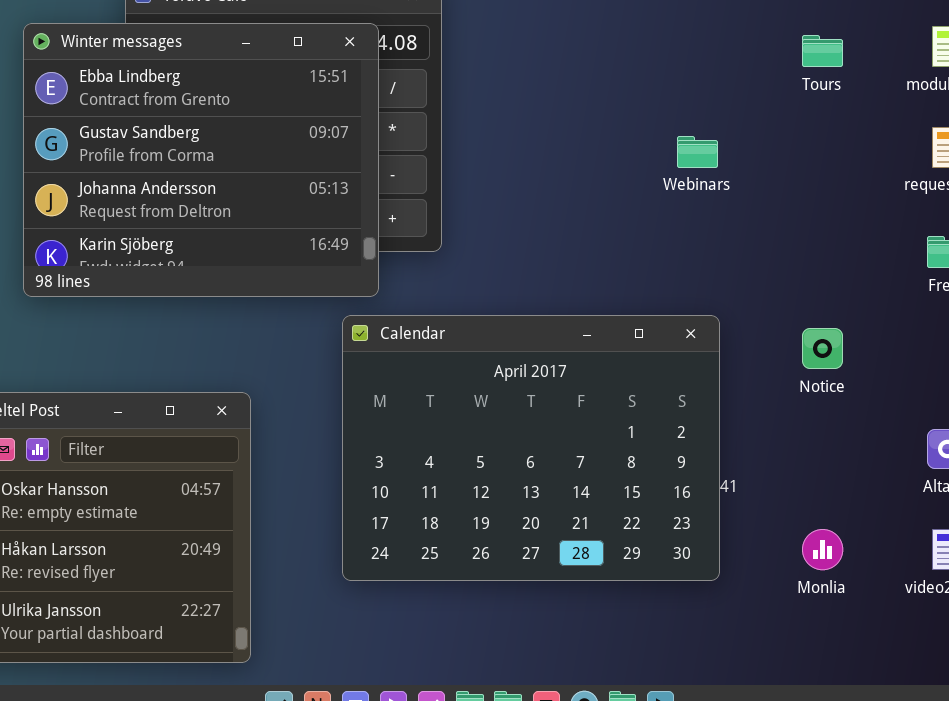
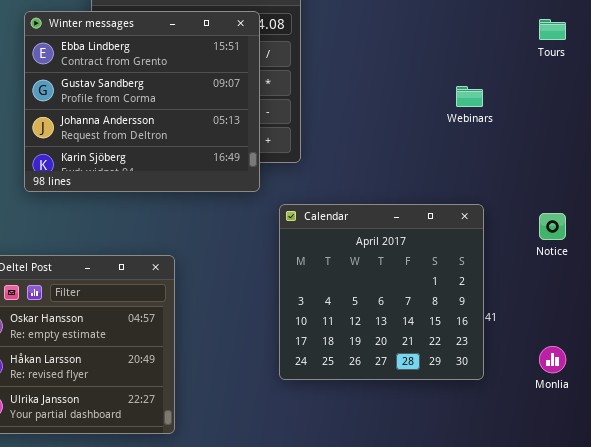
Calendar: [342,315,720,581] -> [279,204,484,380], resized

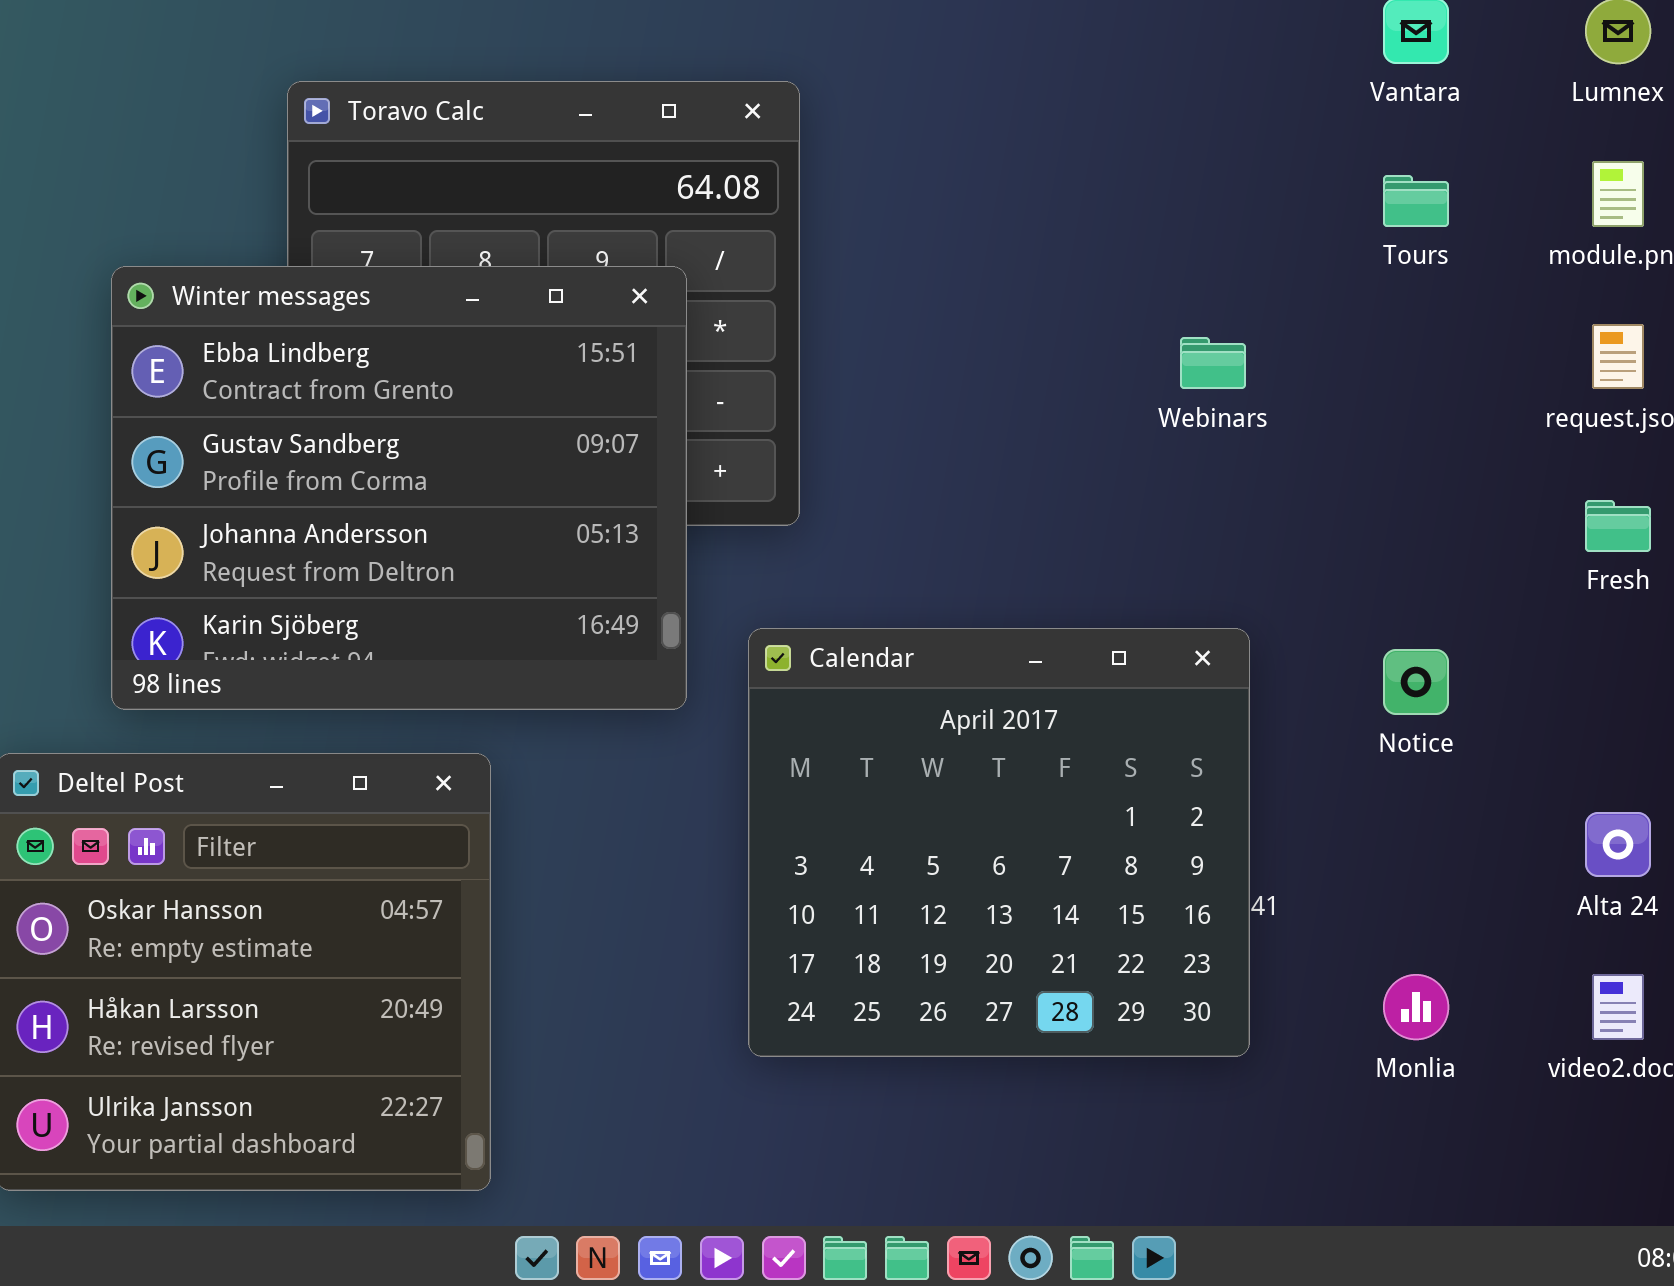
Winter messages: [24,11,260,192] -> [111,266,687,710], moved

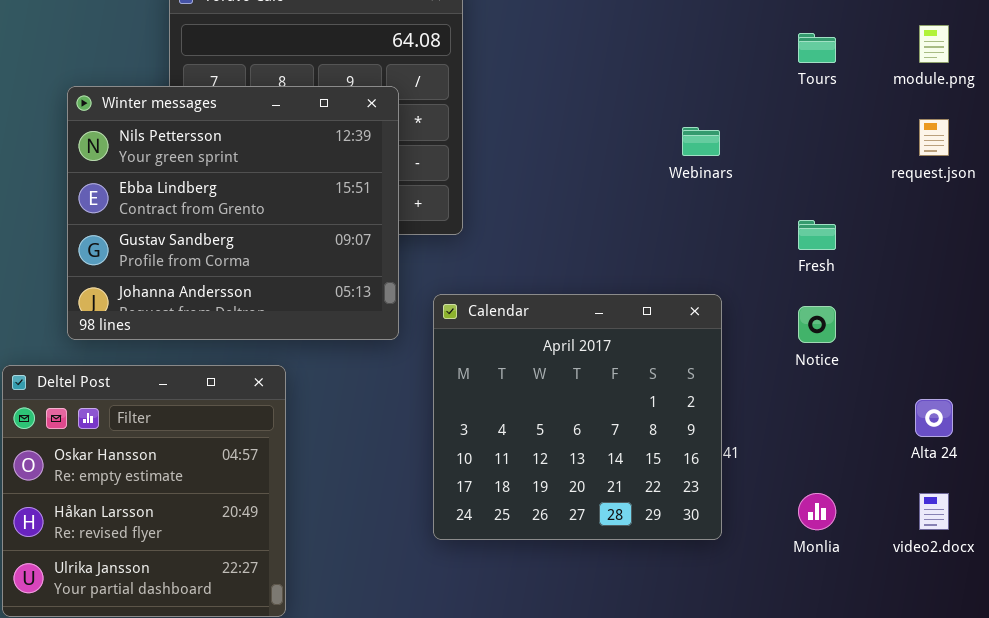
Winter messages: [111,266,687,710] -> [67,86,399,340], scrolled up 1 row
Fresh: [1585,500,1651,552] -> [798,220,836,250], moved

